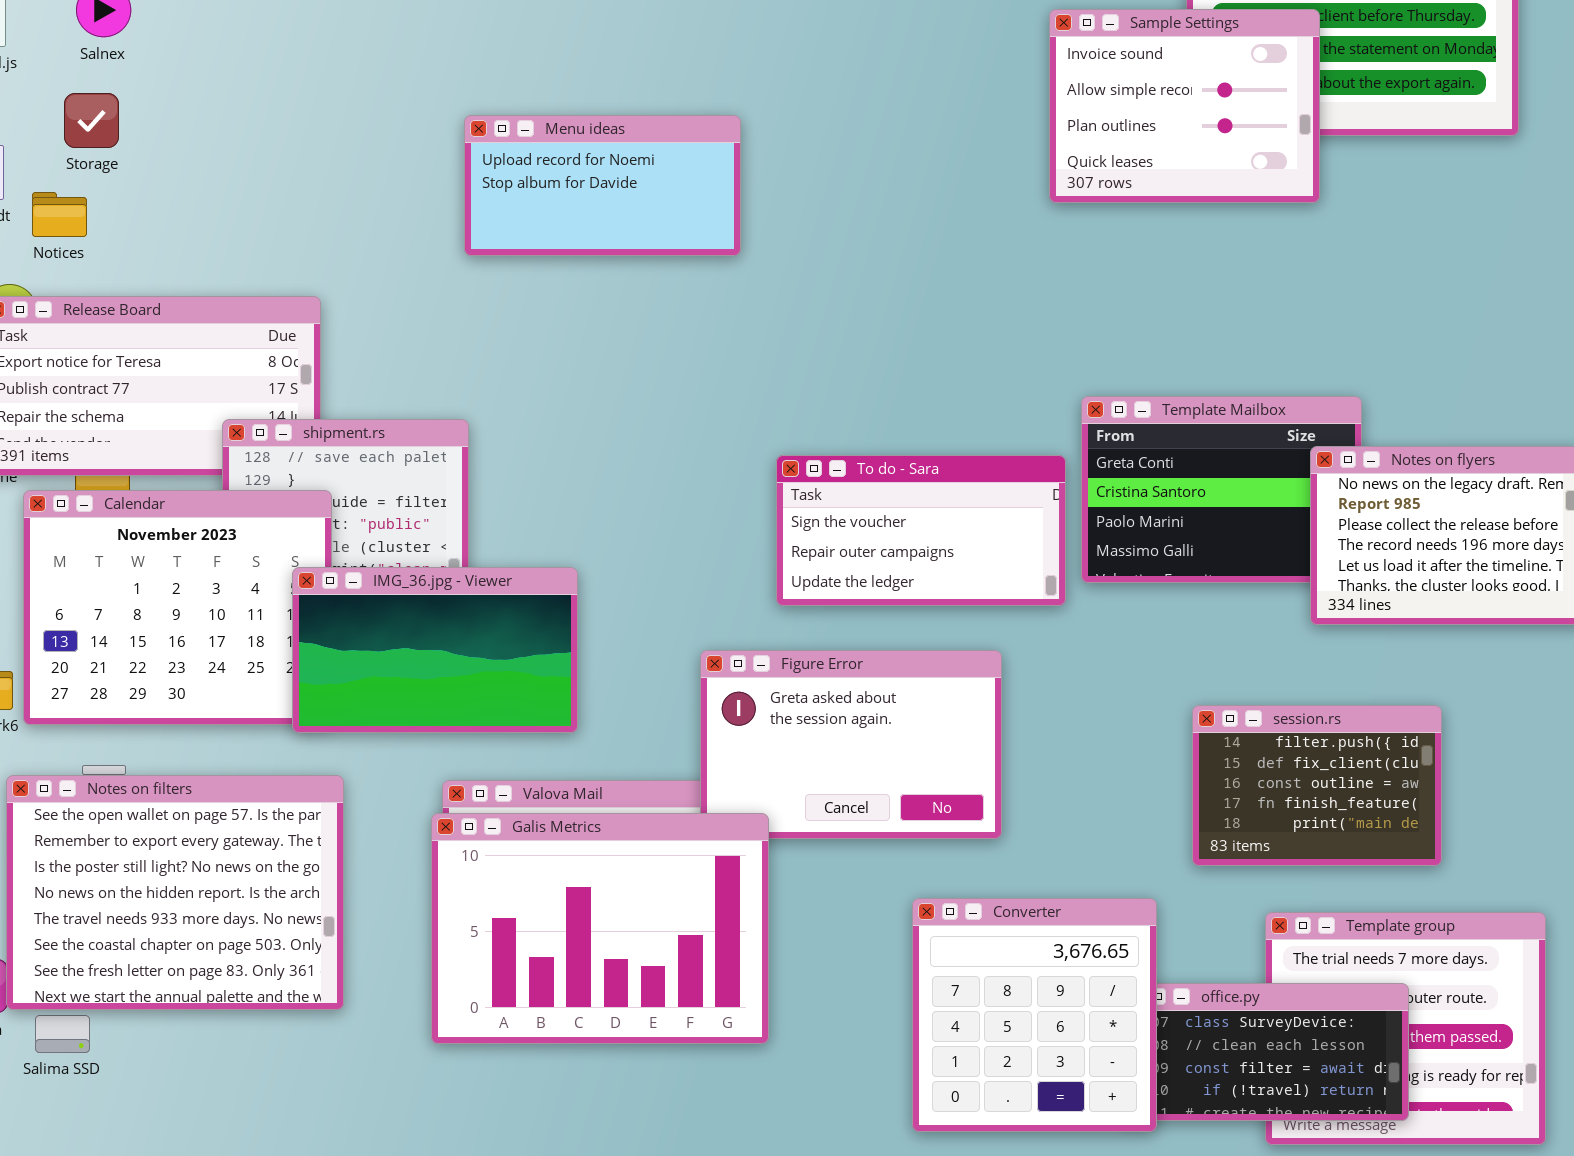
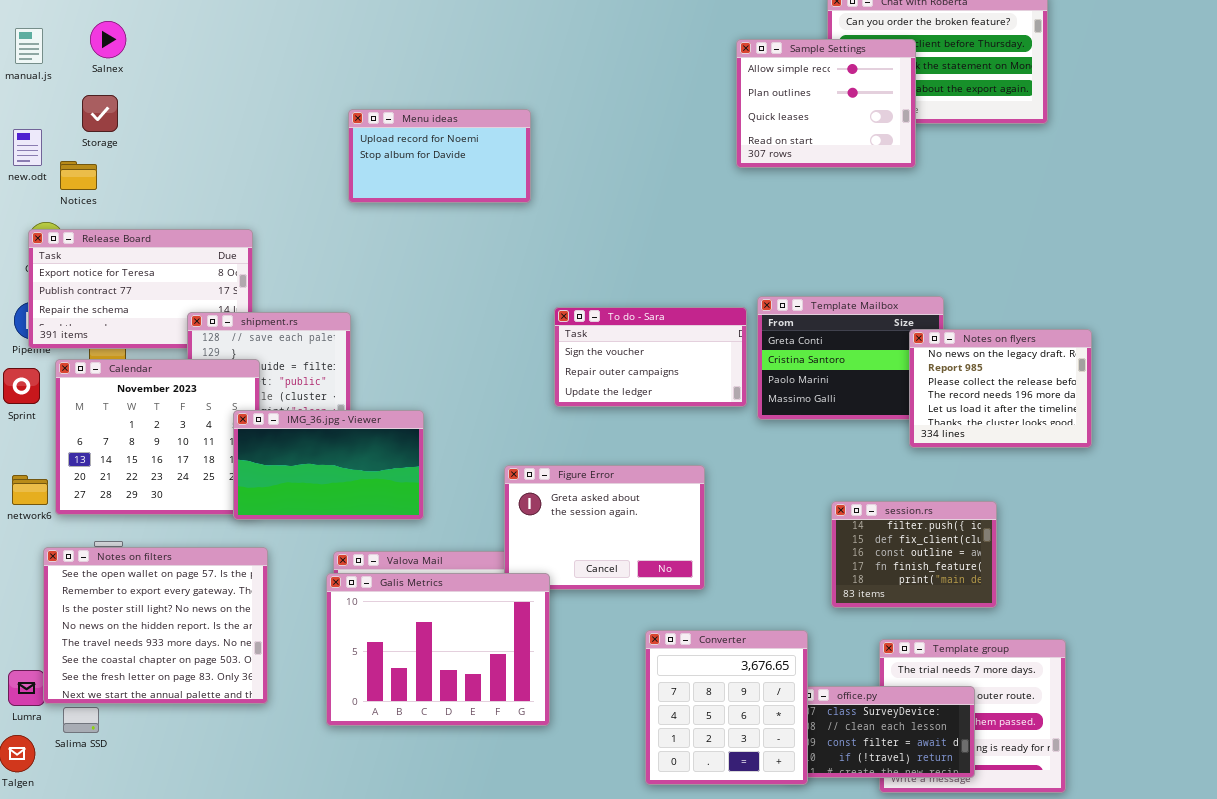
Sample Settings: [1049,9,1320,203] -> [736,39,916,168], scrolled down 1 row
To do - Sara: [776,455,1066,606] -> [554,307,747,407], moved

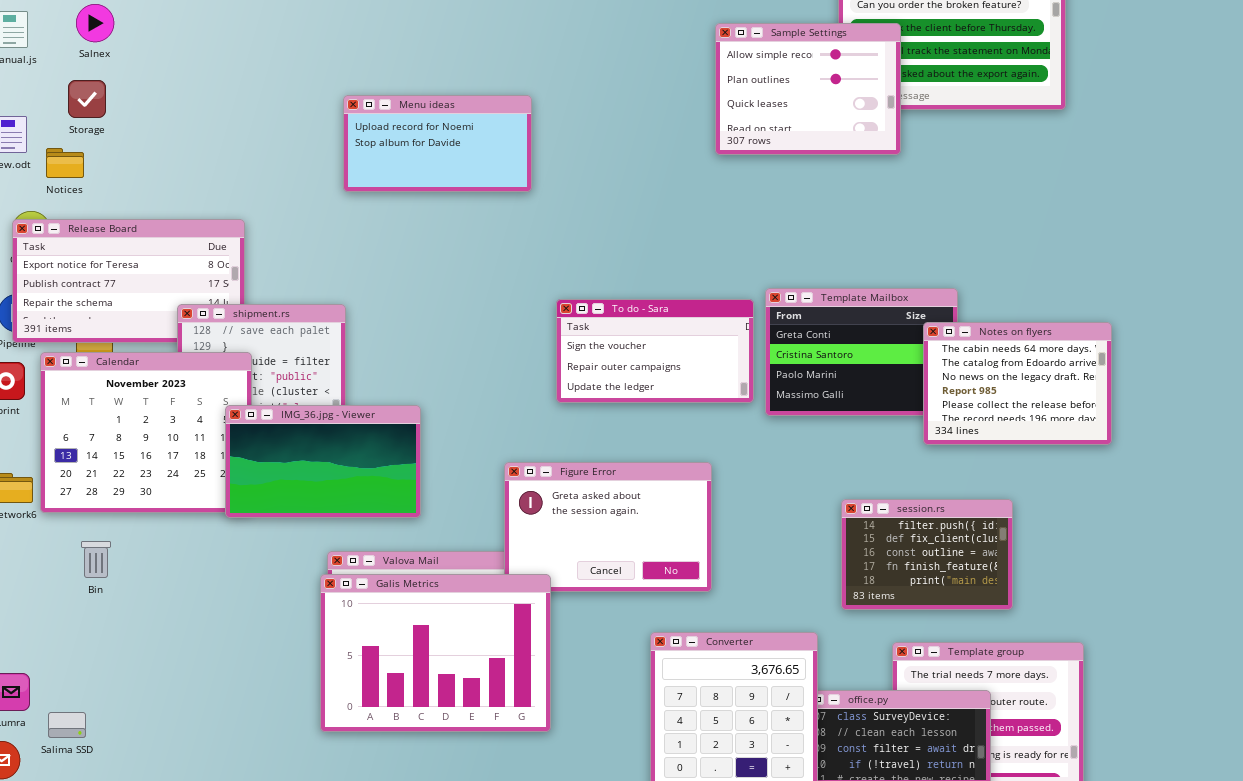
Sample Settings: [736,39,916,168] -> [715,23,901,155], moved
Notes on flyers: [909,329,1092,448] -> [923,322,1112,445], scrolled up 2 rows
Notes on filters: [43,547,268,704] -> none, closed

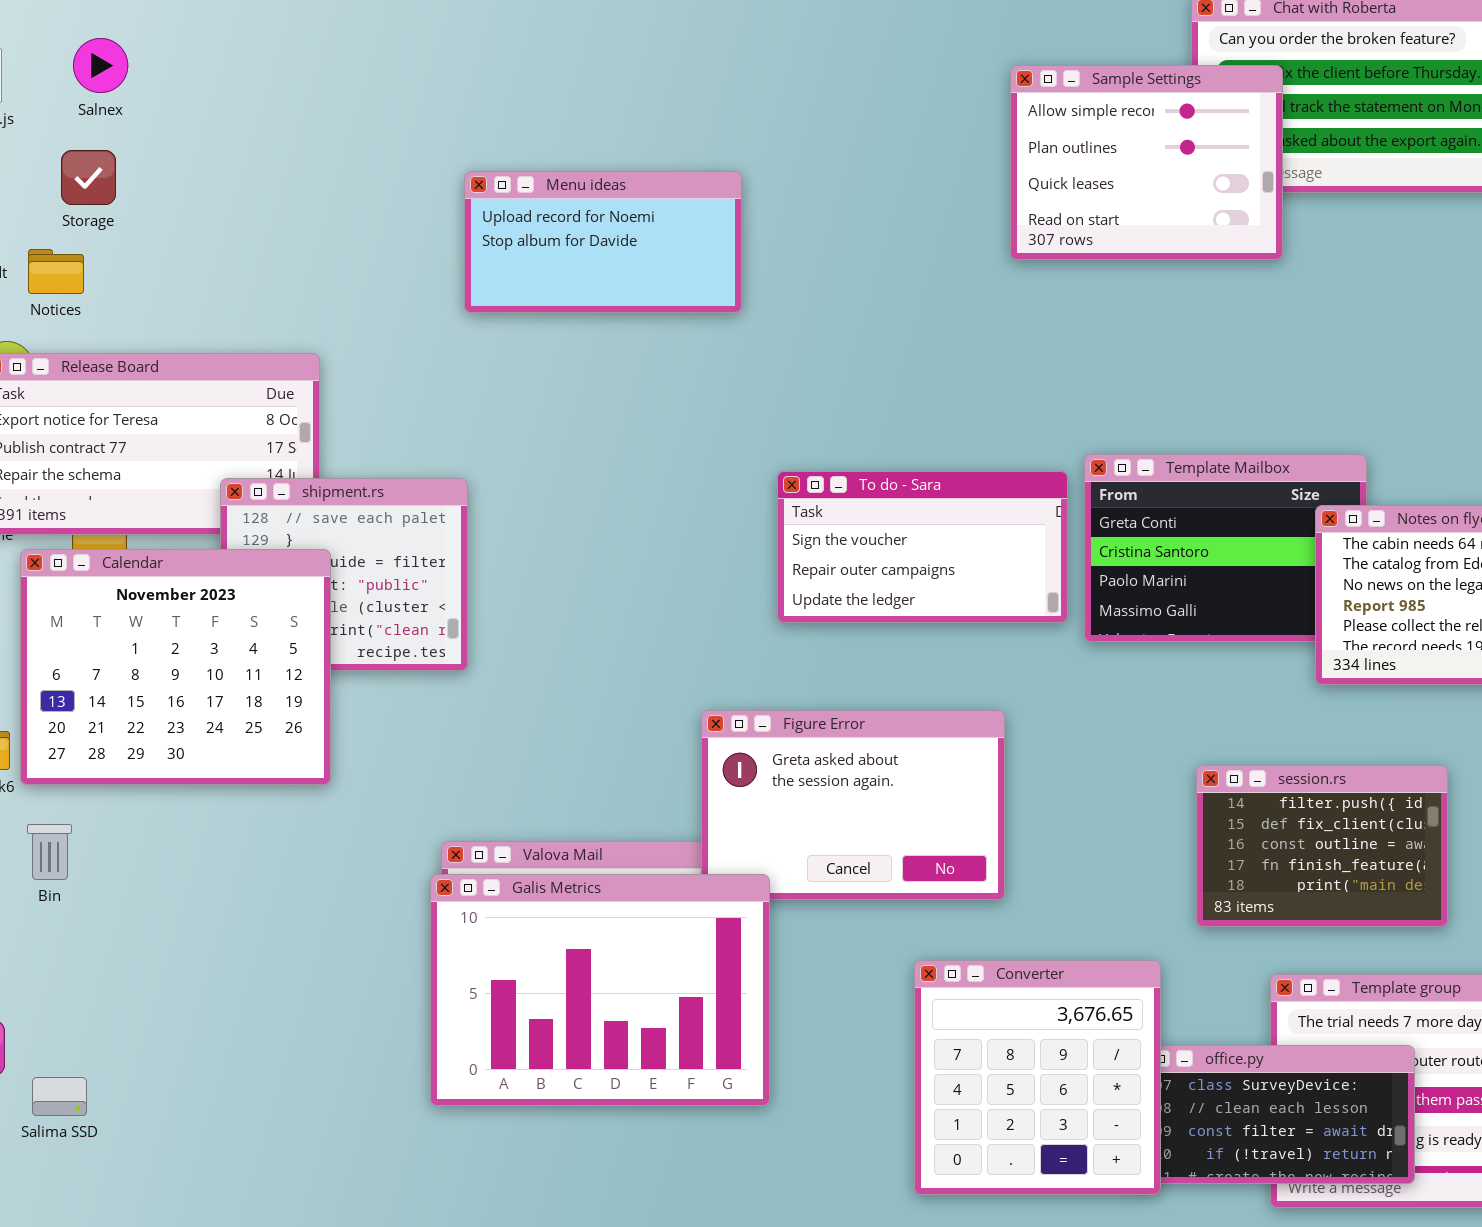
IMG_36.jpg - Viewer: [225,405,421,518] -> none, closed
Bin: [81,541,111,578] -> [27,824,72,880], moved

